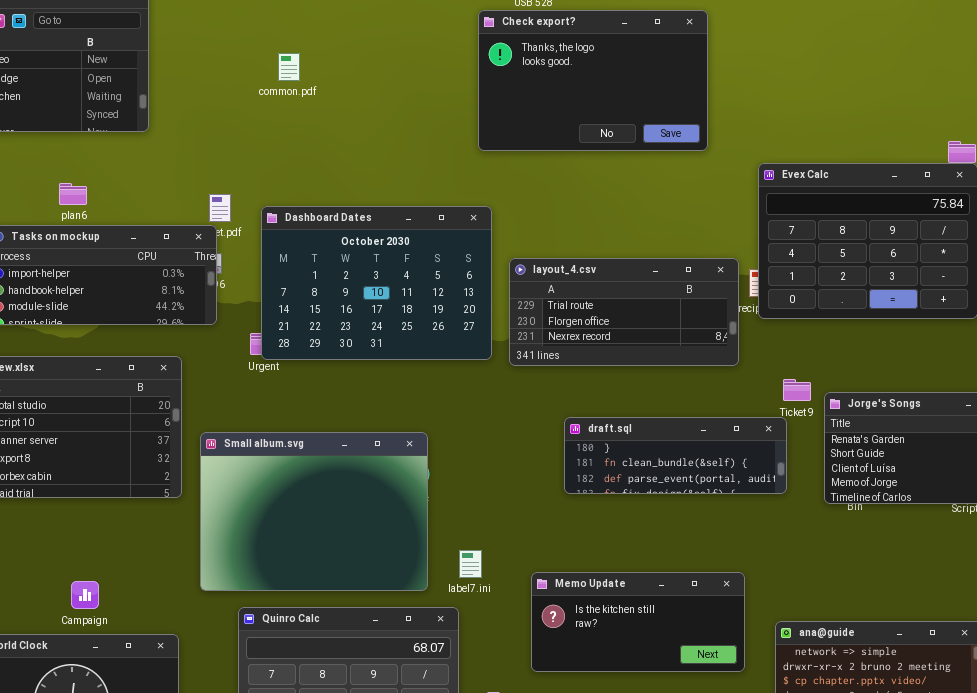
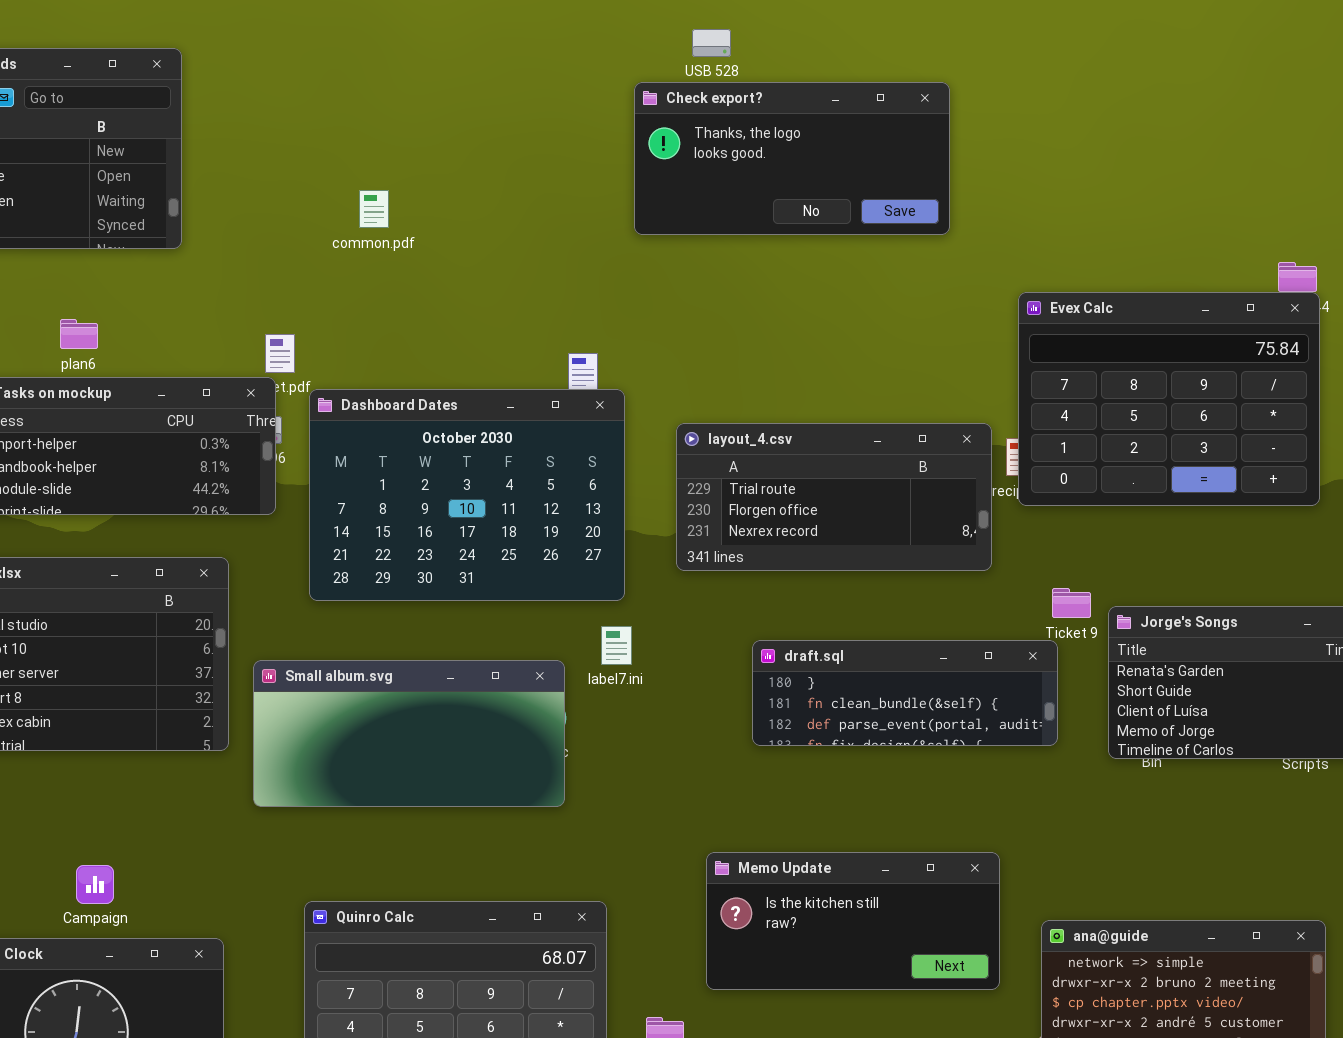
Check export?: [478,10,708,151] -> [634,82,950,235], resized
common.pdf: [278,53,300,81] -> [359,190,389,228], moved
Dashboard Dates: [261,206,492,360] -> [309,389,625,601], moved
Small album.svg: [200,432,428,591] -> [253,660,565,807], resized
label7.ini: [459,550,482,578] -> [601,626,632,665], moved

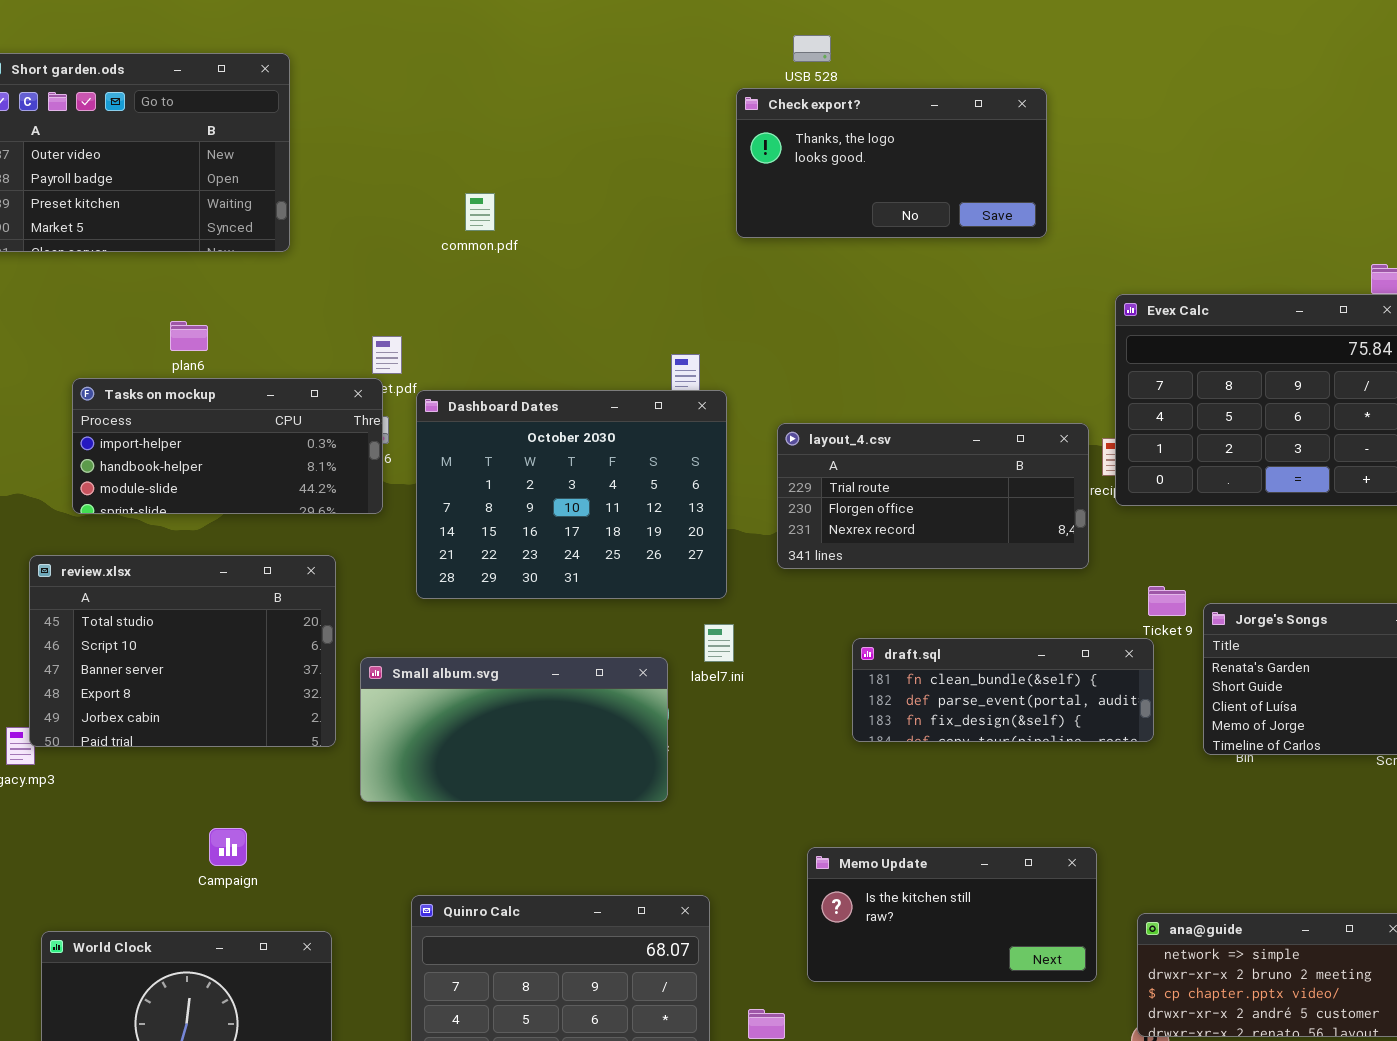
draft.sql: [752,640,1058,746] -> [852,638,1154,742], scrolled down 1 row
Campaign: [76,865,114,904] -> [209,828,247,866], moved

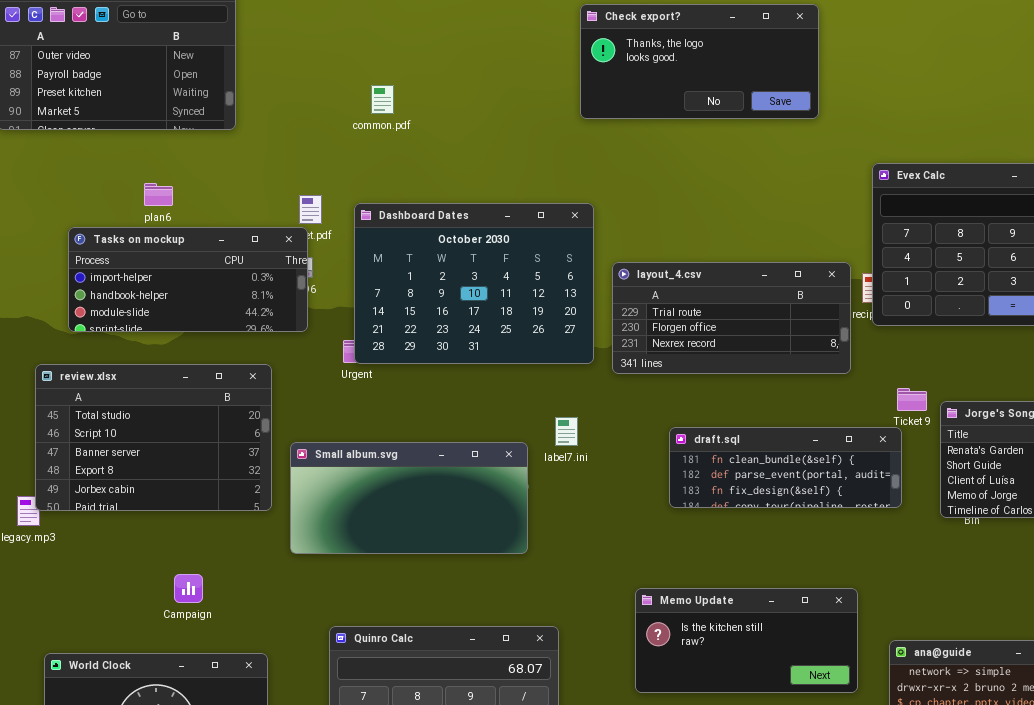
Dashboard Dates: [416,390,727,599] -> [354,203,594,364], moved

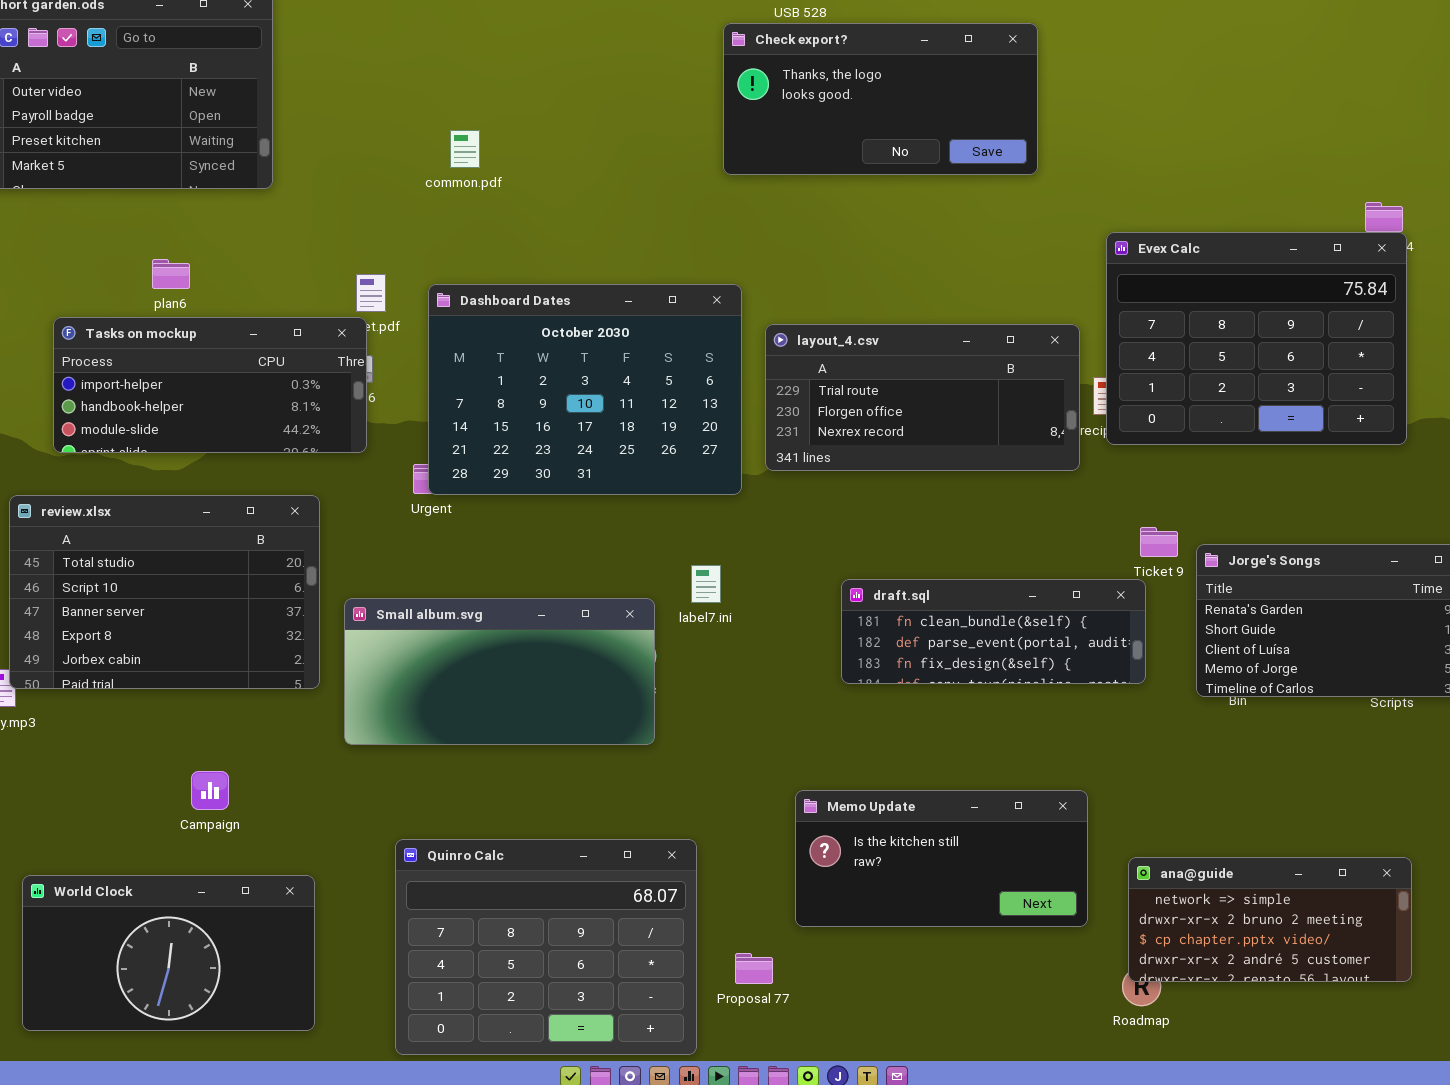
layout_4.csv: [612,262,851,374] -> [765,324,1080,471], moved

